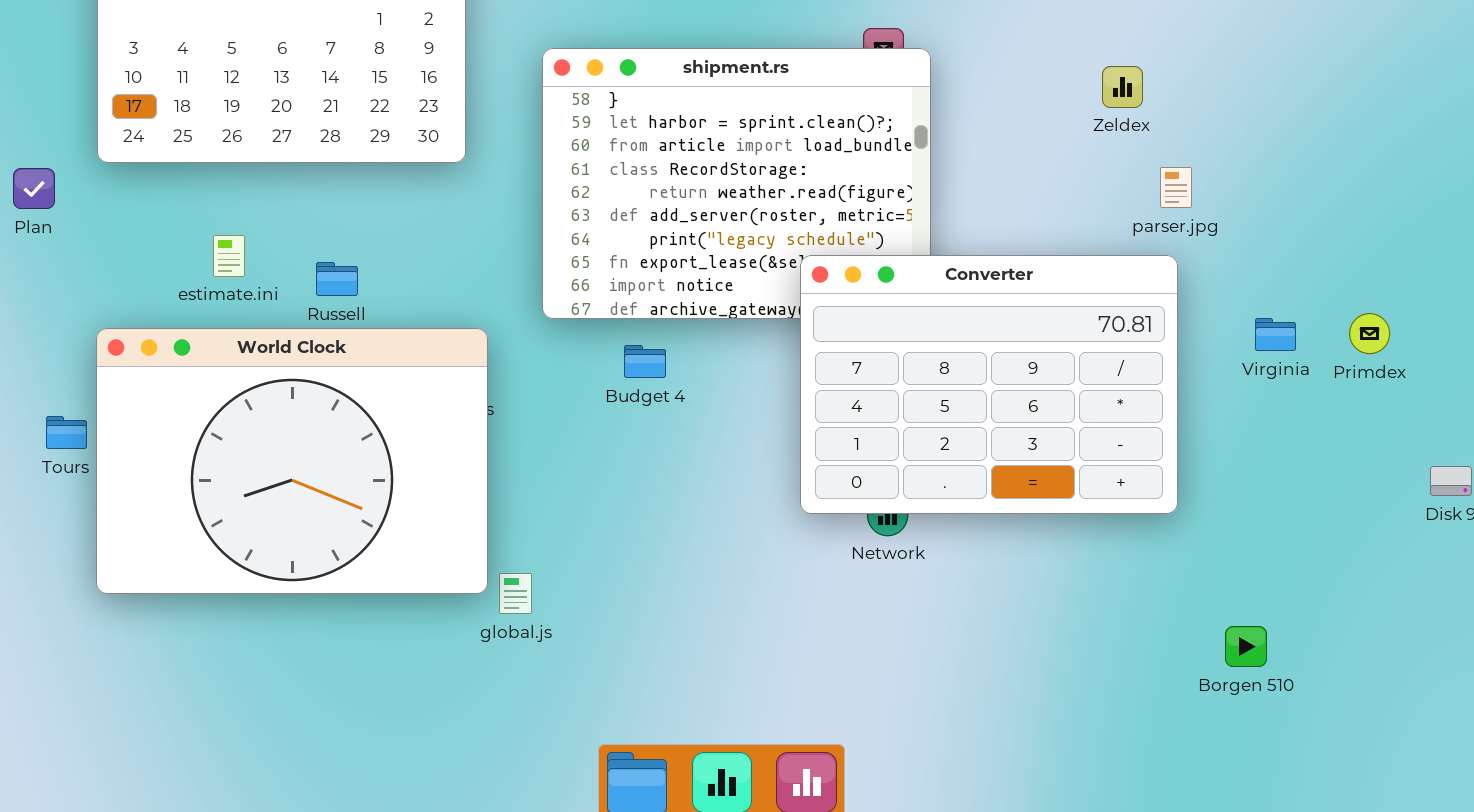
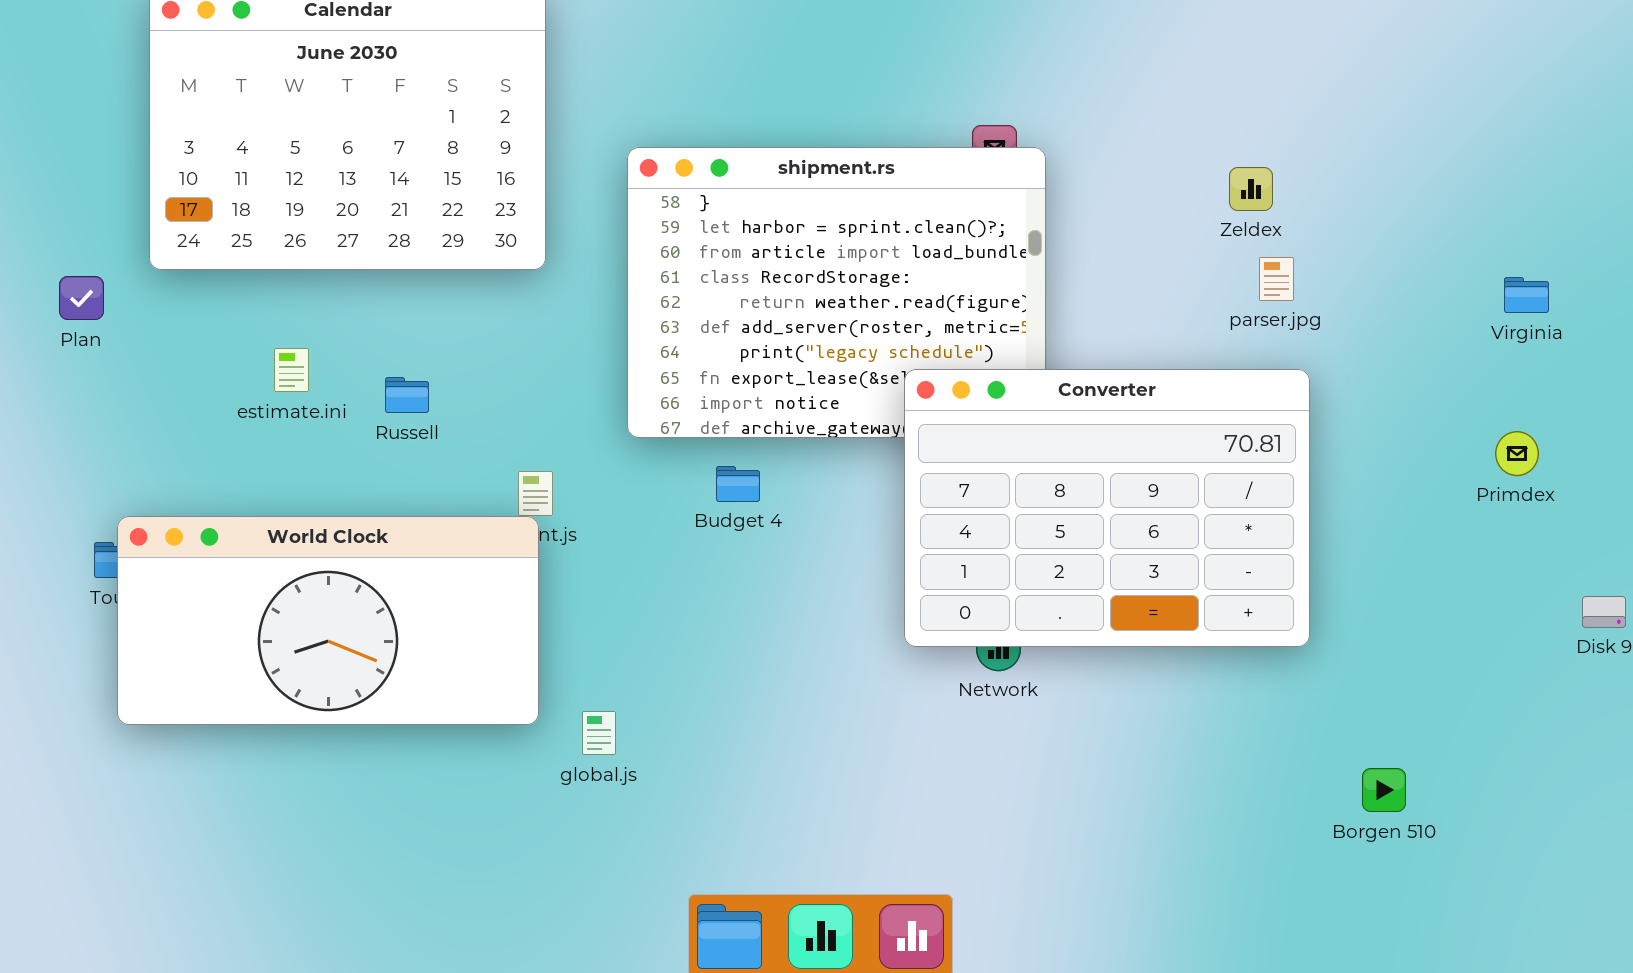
parser.jpg: [1160,167,1192,208] -> [1259,257,1294,301], moved
Virginia: [1255,318,1296,351] -> [1504,277,1549,313], moved
World Clock: [96,328,488,594] -> [117,516,539,725], moved, resized

